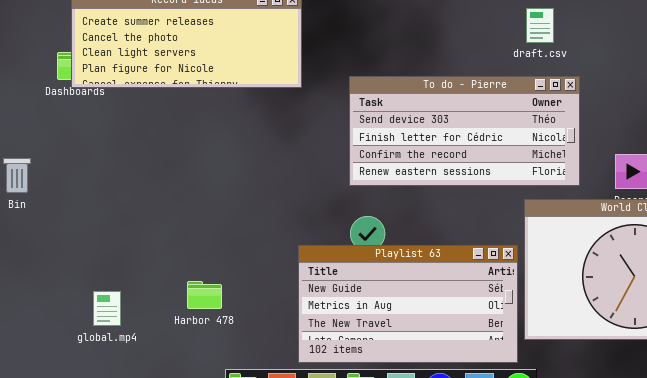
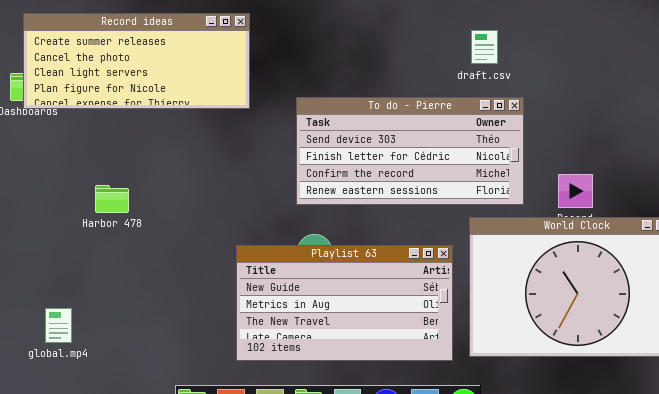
Playlist 63: [298,245,518,363] -> [236,245,453,361], moved
Harbor 478: [187,281,222,309] -> [95,185,129,213], moved

